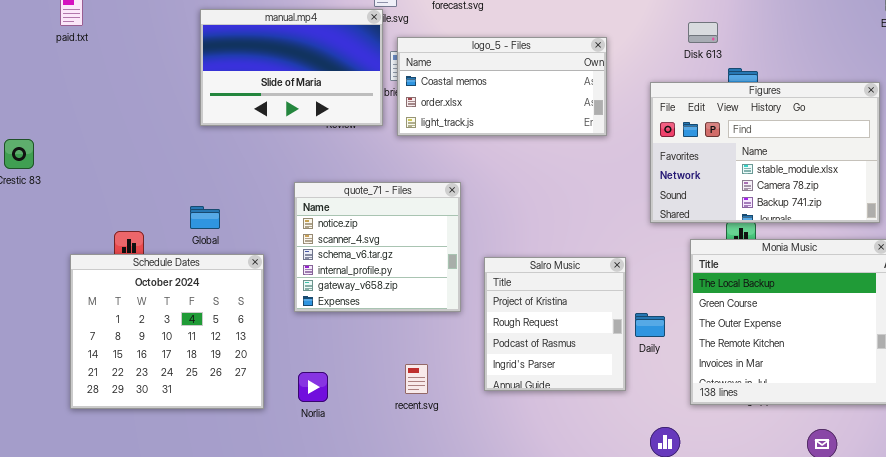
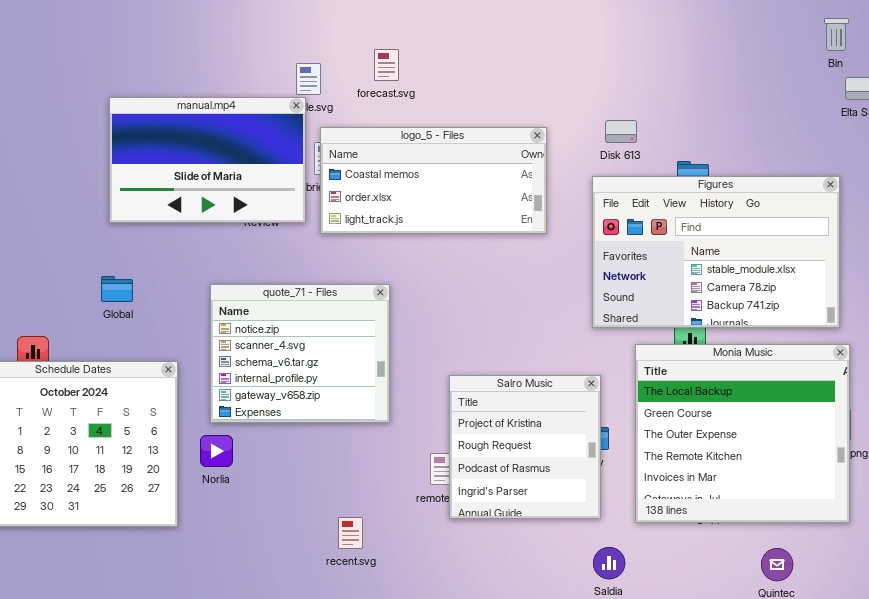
Disk 613: [688,22,718,43] -> [605,120,637,143], moved
Global: [190,206,220,229] -> [101,276,133,302], moved
Salro Music: [484,257,626,391] -> [449,375,601,519], moved
recent.svg: [405,364,428,394] -> [338,517,363,549], moved
Norlia: [298,372,328,402] -> [200,435,233,467], moved

